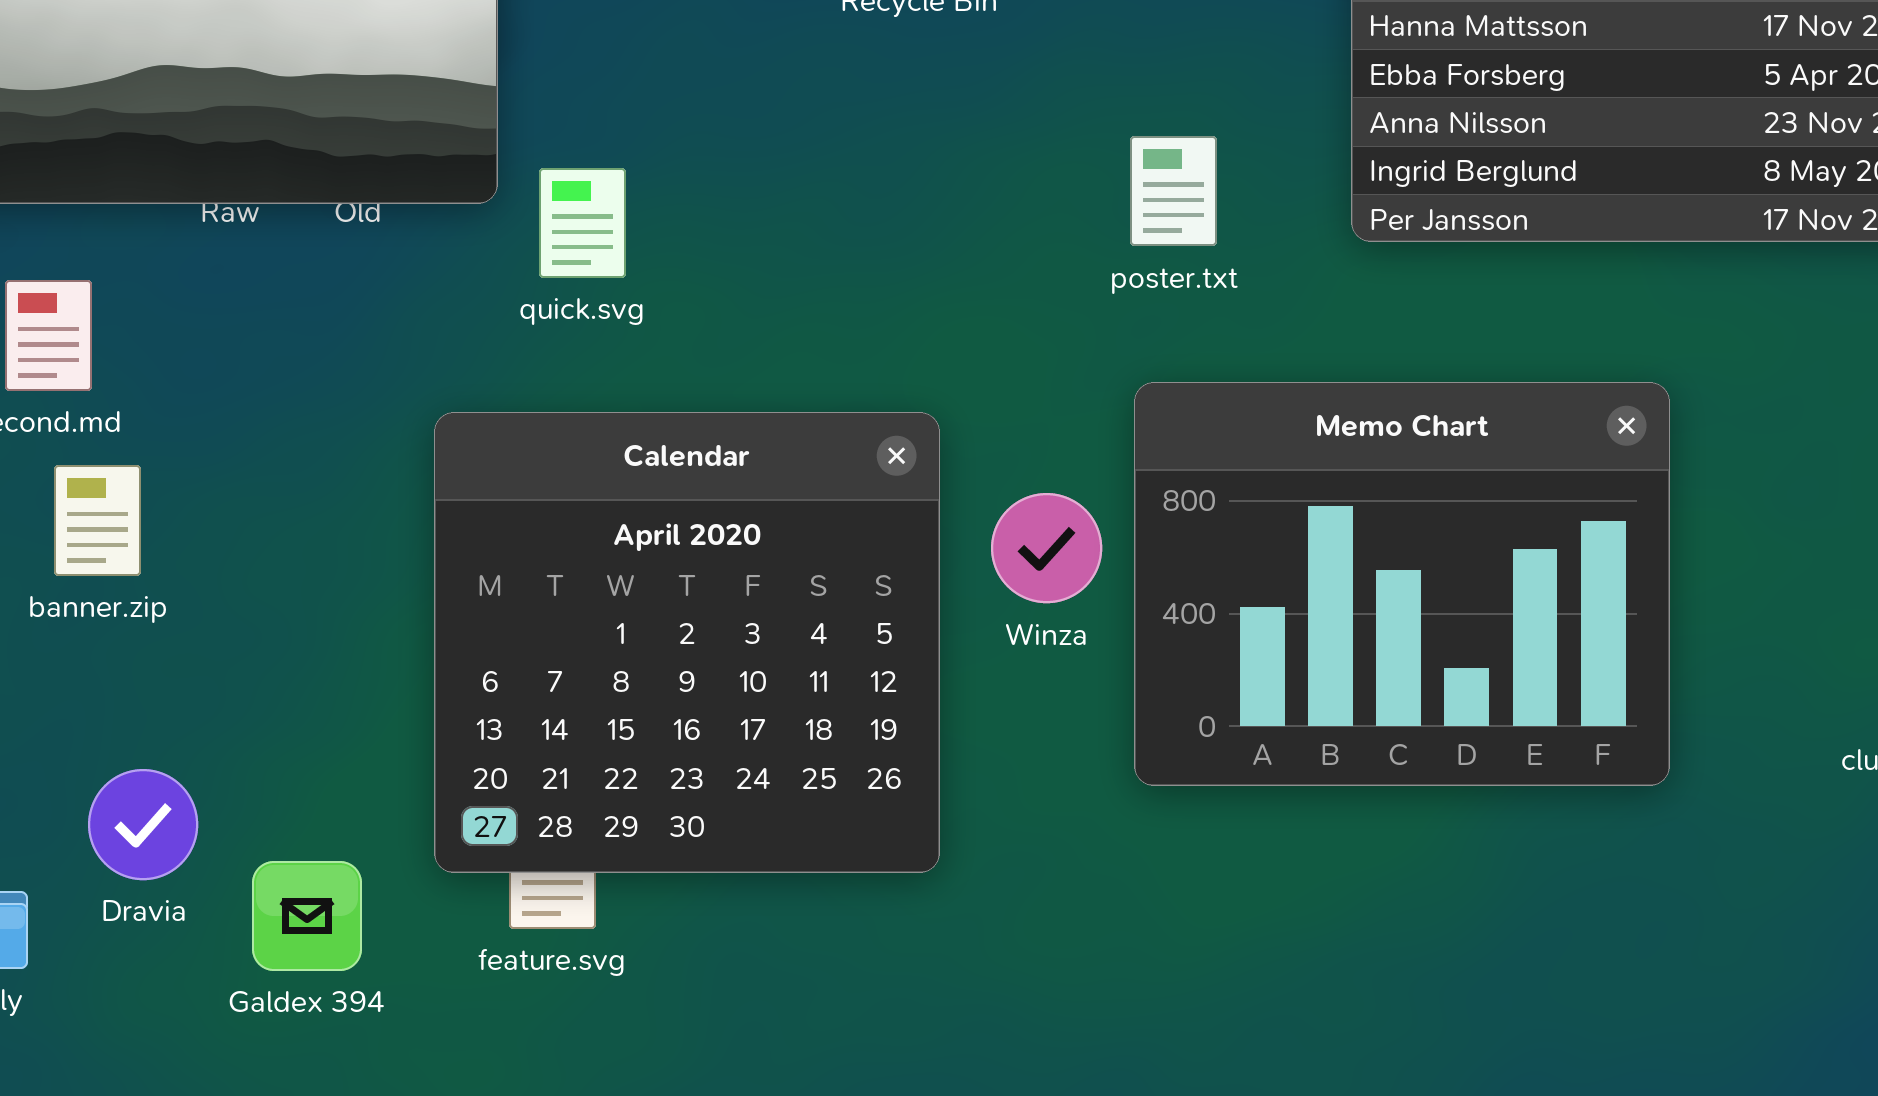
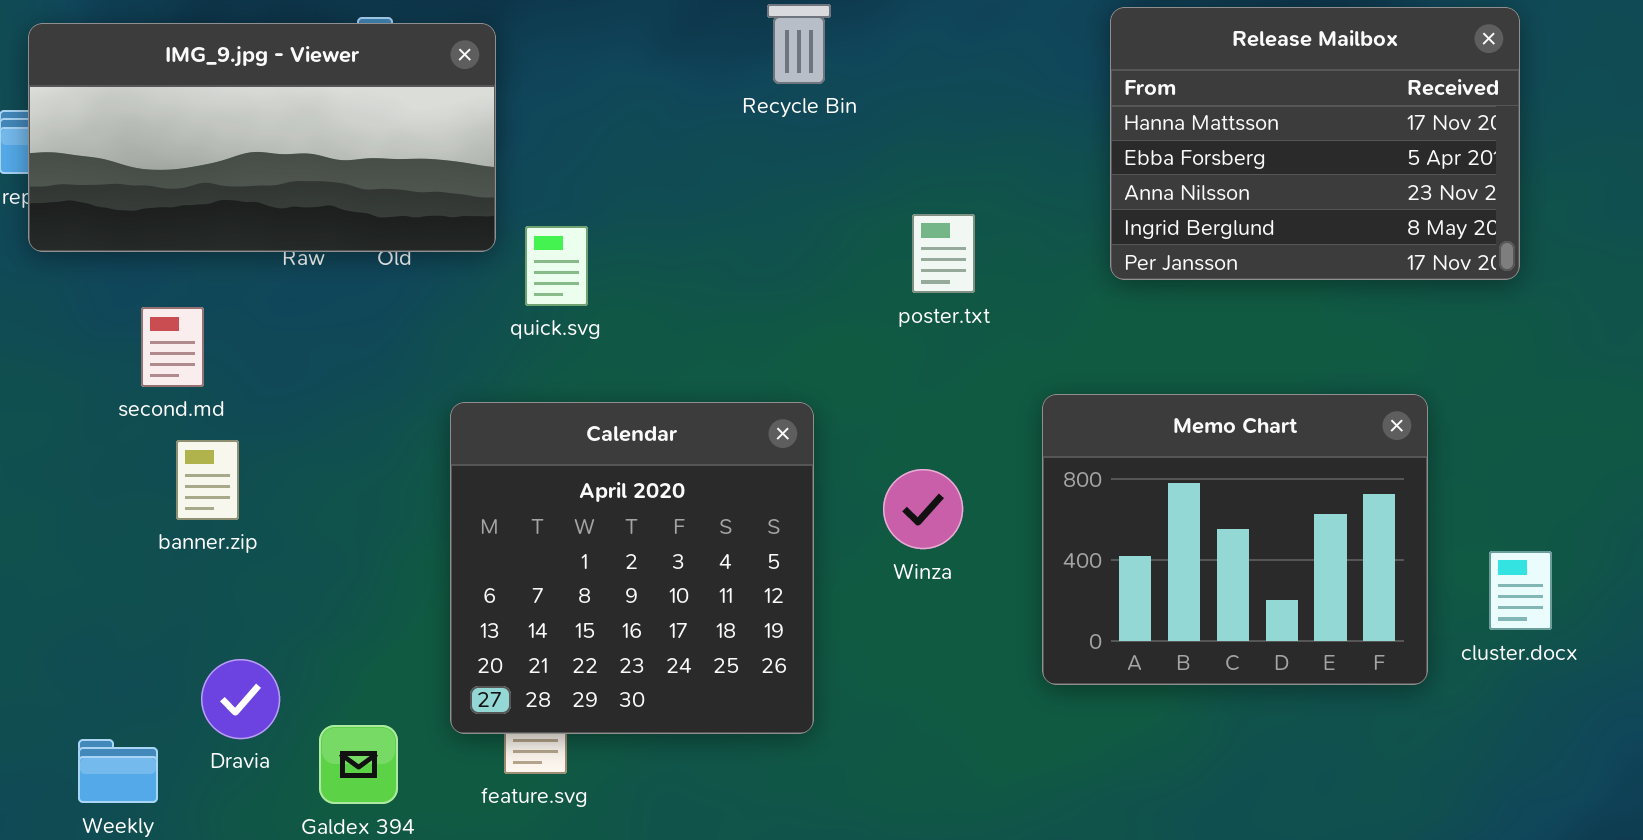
poster.txt: [1130,136,1217,246] -> [912,214,975,293], moved
Memo Chart: [1134,382,1670,786] -> [1042,394,1428,685], moved
Winza: [991,493,1102,603] -> [883,469,963,549], moved

